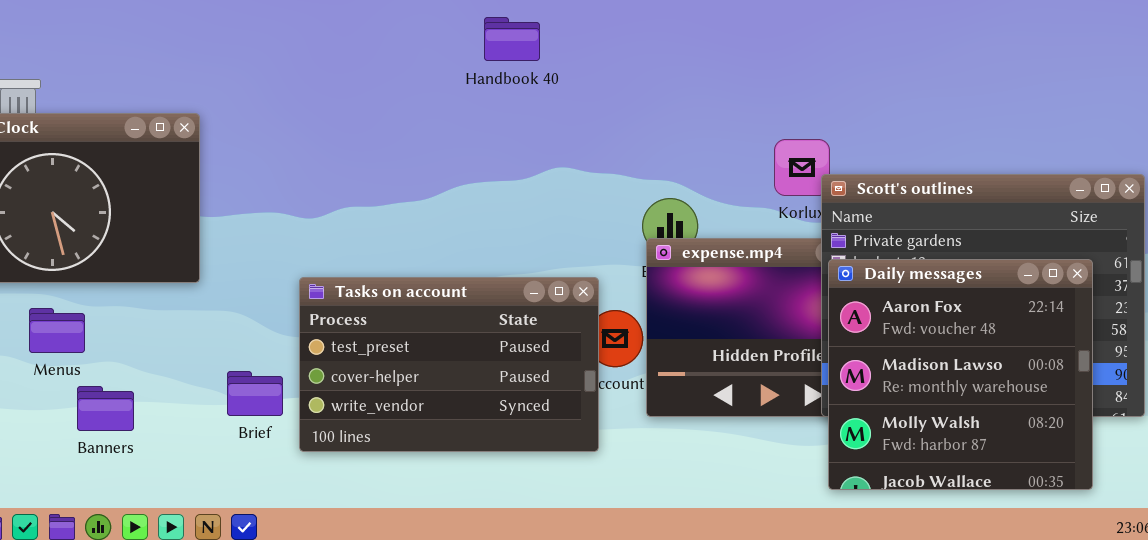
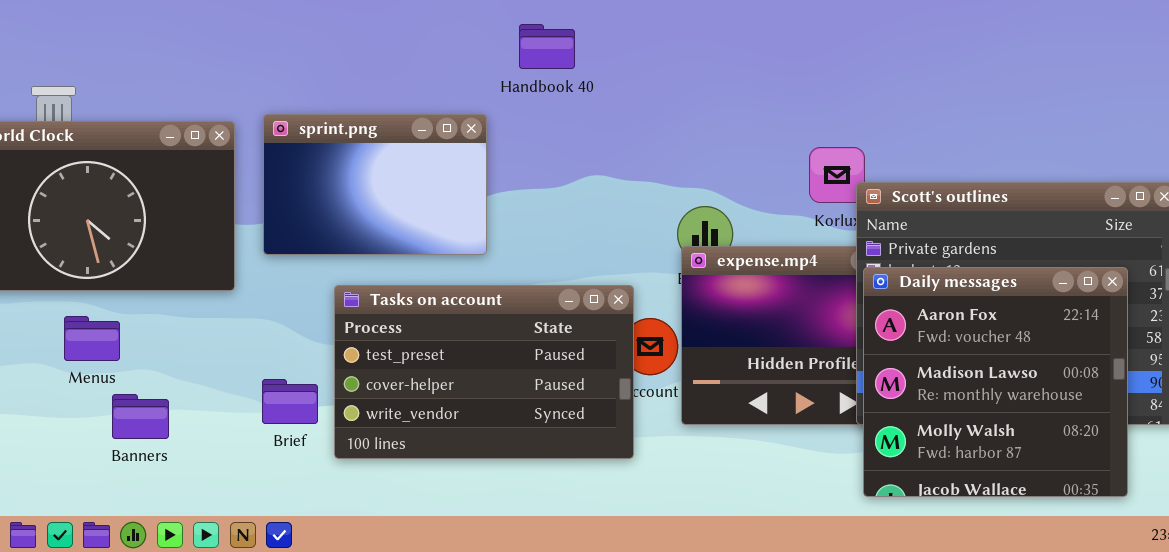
sprint.png: none -> [263,114,487,255], opened

